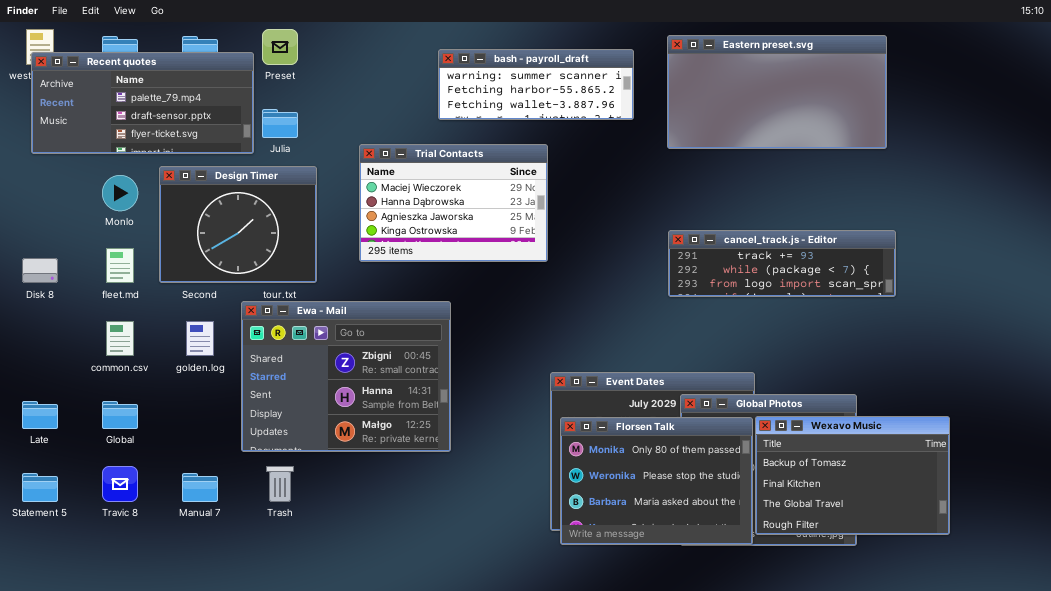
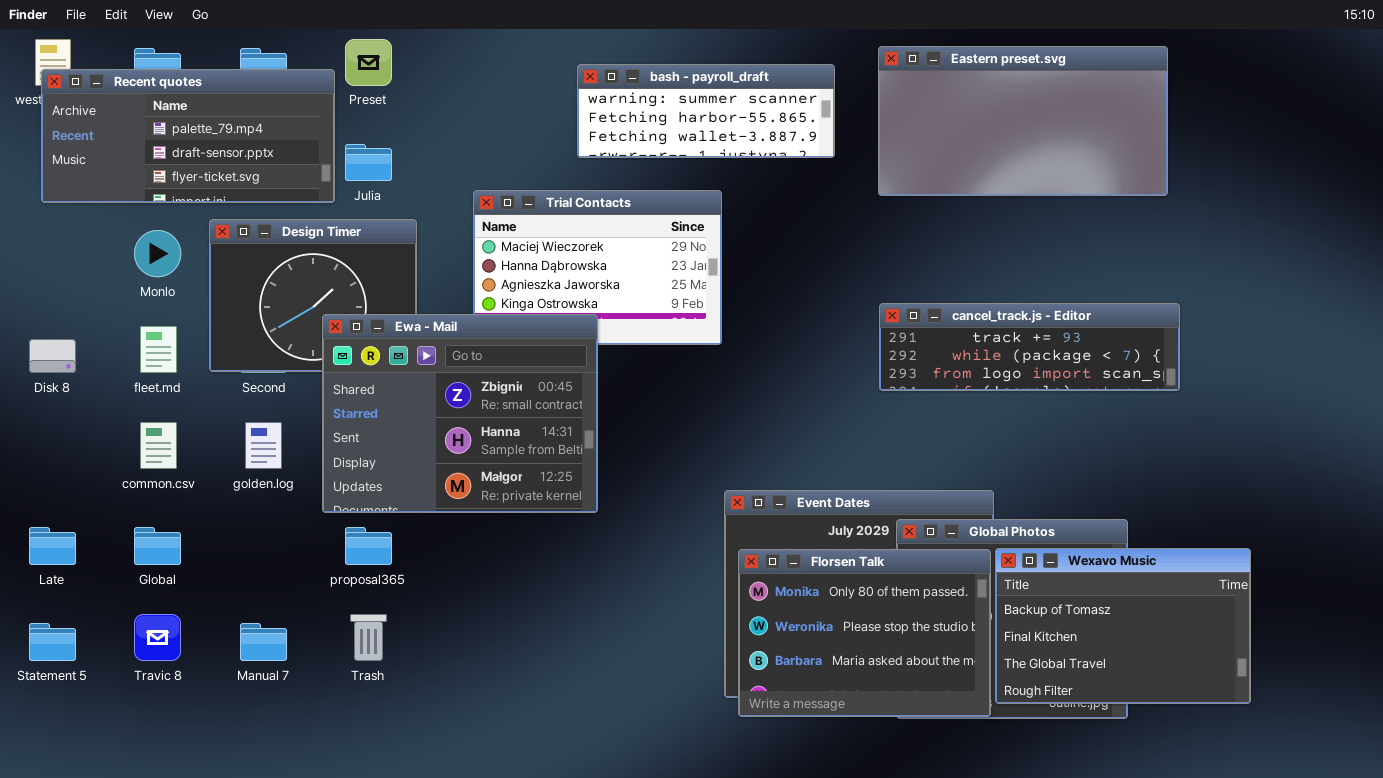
Ewa - Mail: [241,301,451,452] -> [322,314,598,513], moved

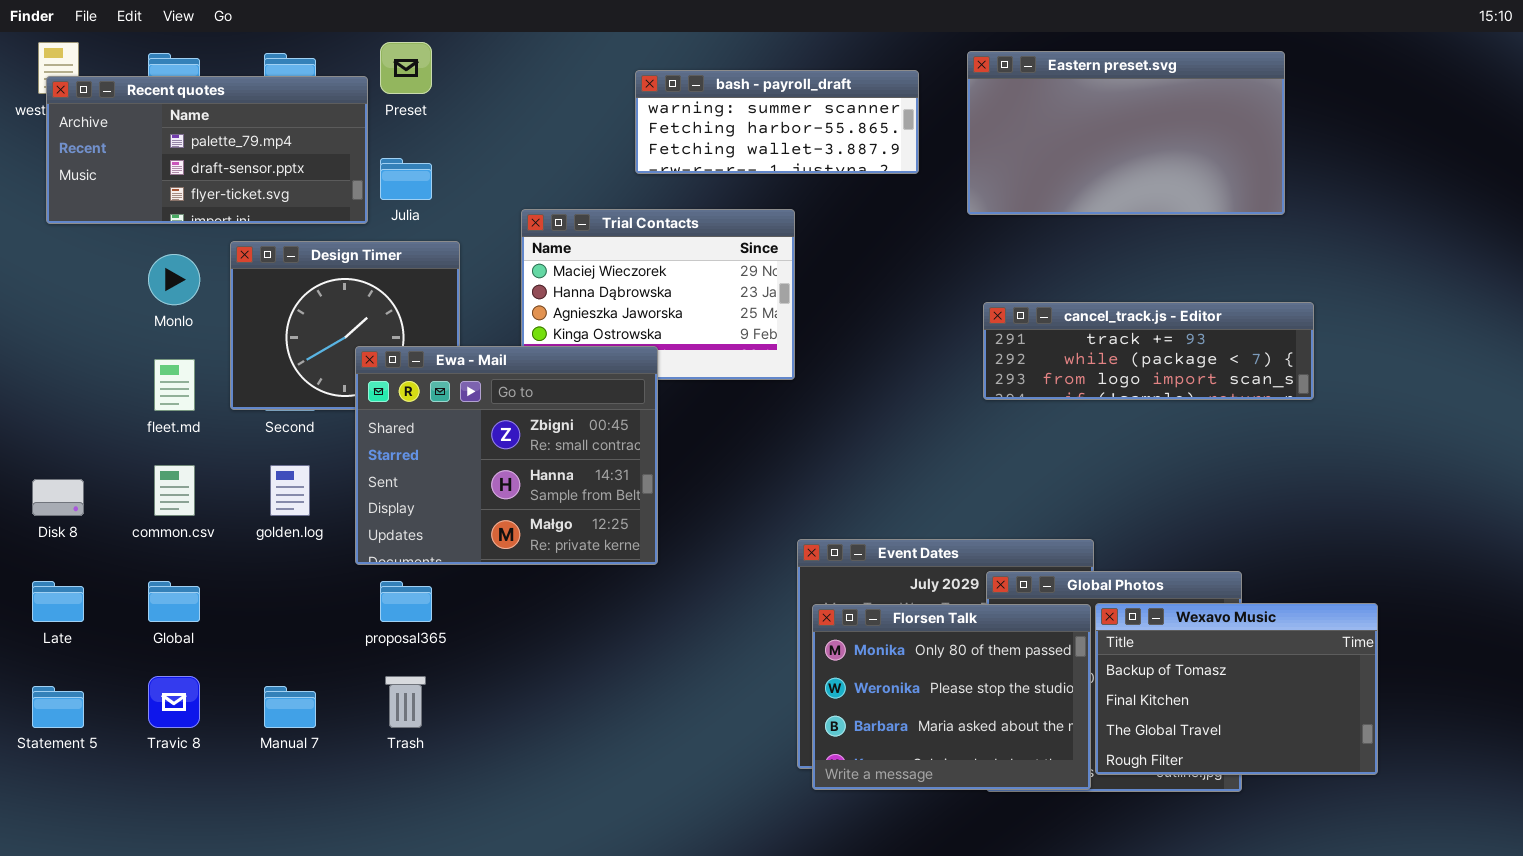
cancel_track.js - Editor: [879,303,1180,391] -> [983,302,1314,400], moved
Disk 8: [29,339,76,373] -> [32,479,84,516], moved

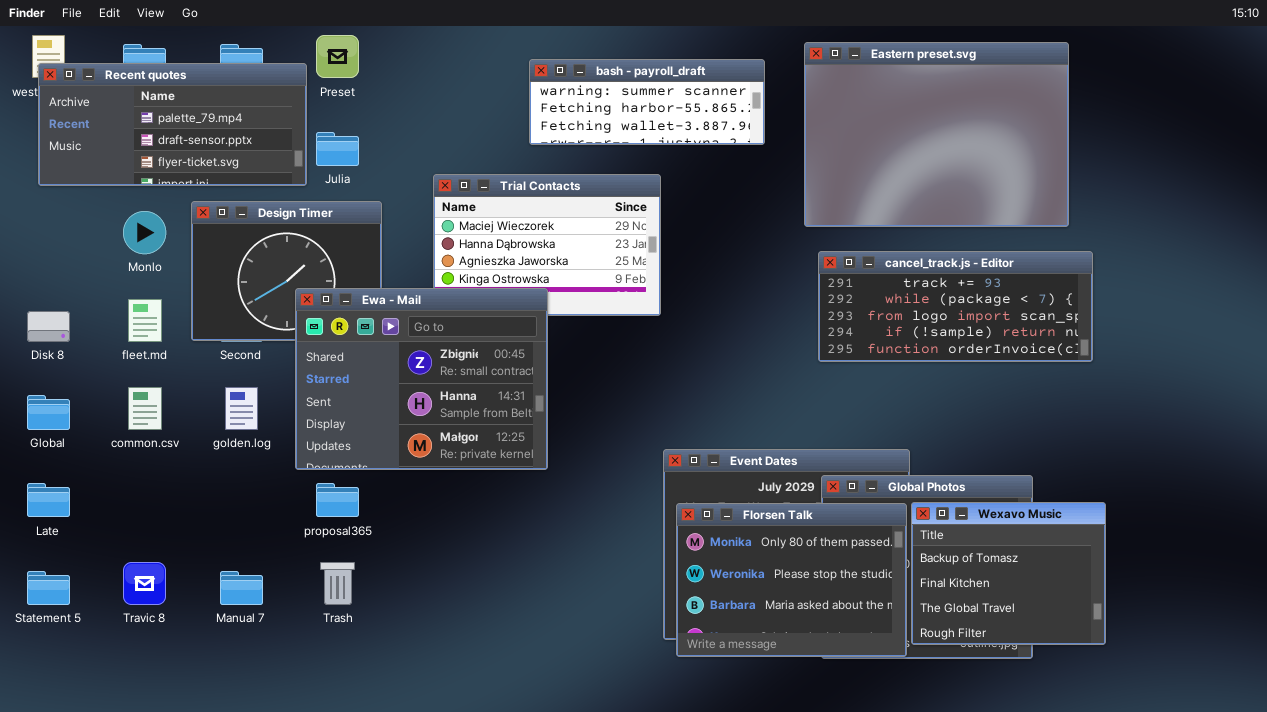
Eastern preset.svg: [967,51,1285,215] -> [804,42,1069,227], resized
cancel_track.js - Editor: [983,302,1314,400] -> [818,251,1093,362], resized
Disk 8: [32,479,84,516] -> [27,311,70,342], moved
Global: [148,581,200,622] -> [27,395,70,430], moved
Wexavo Music: [1095,603,1378,775] -> [911,502,1106,645], resized

